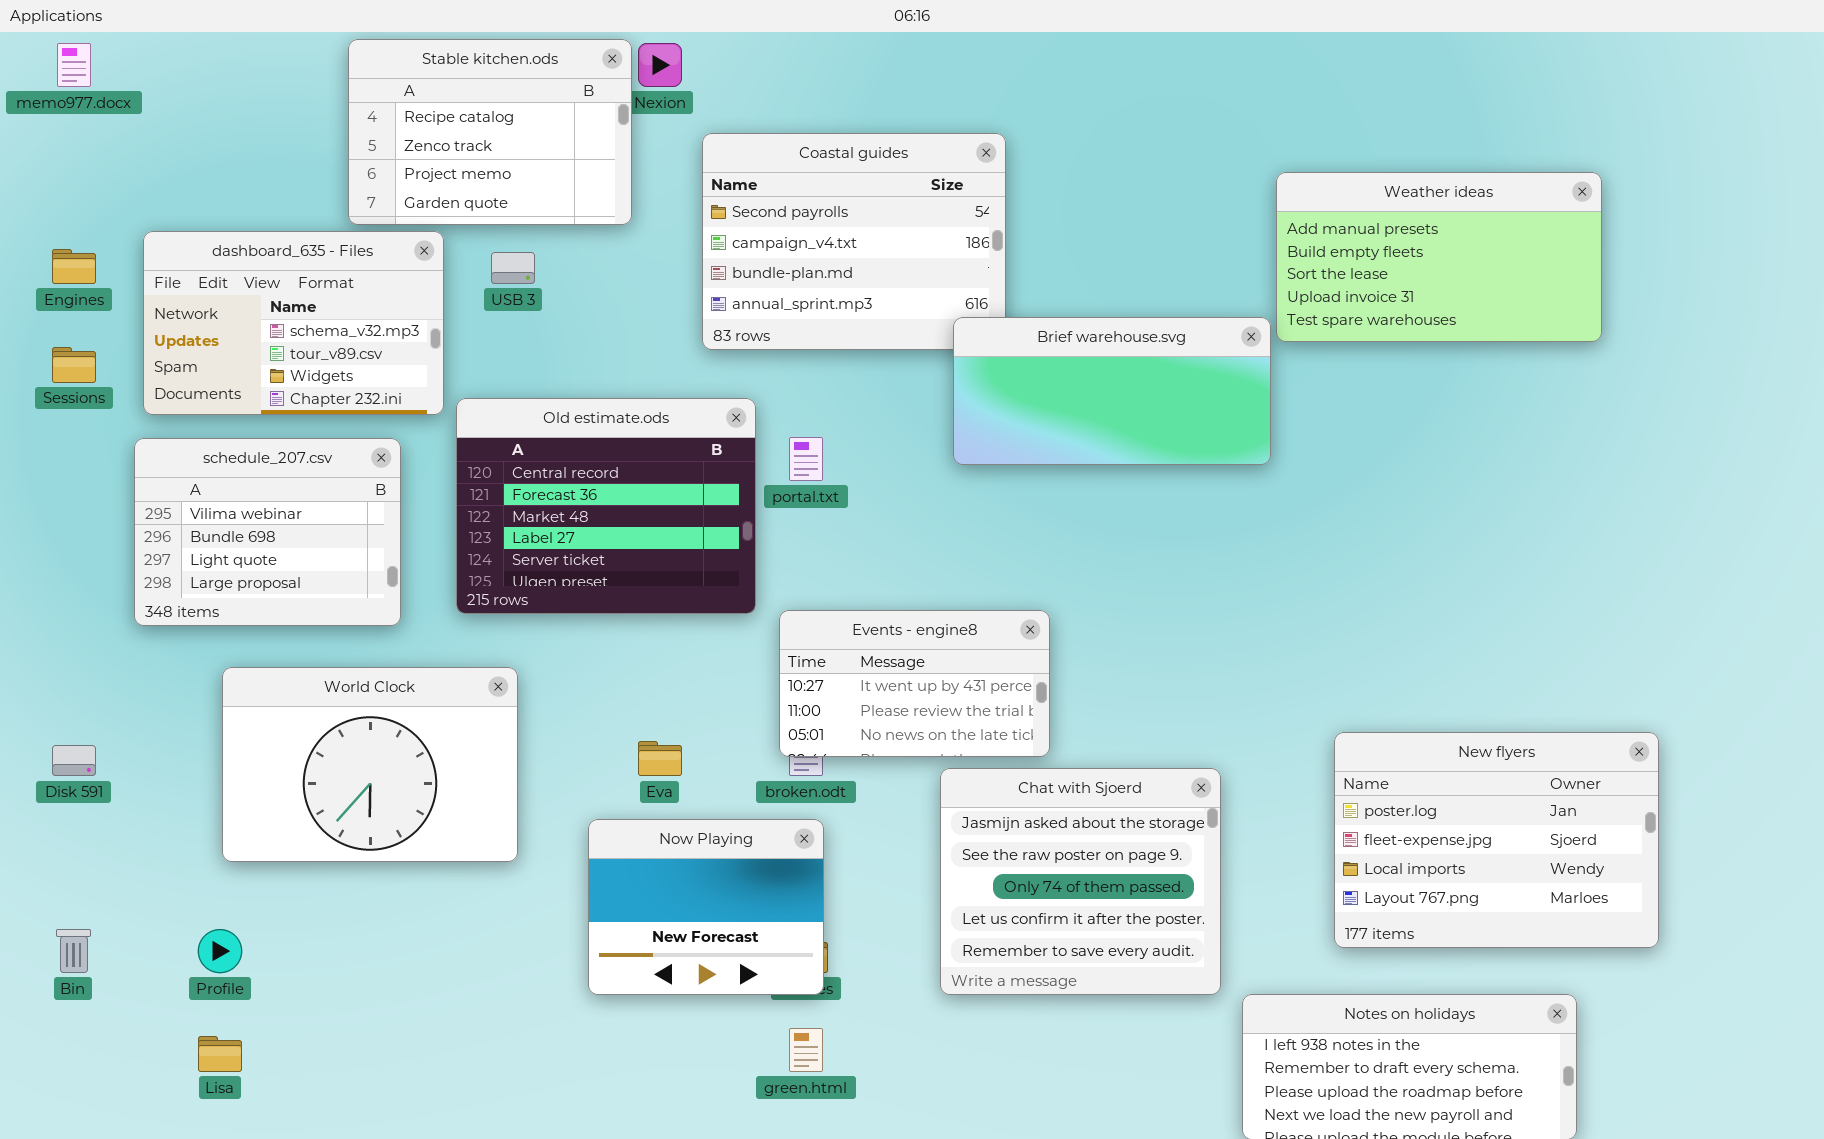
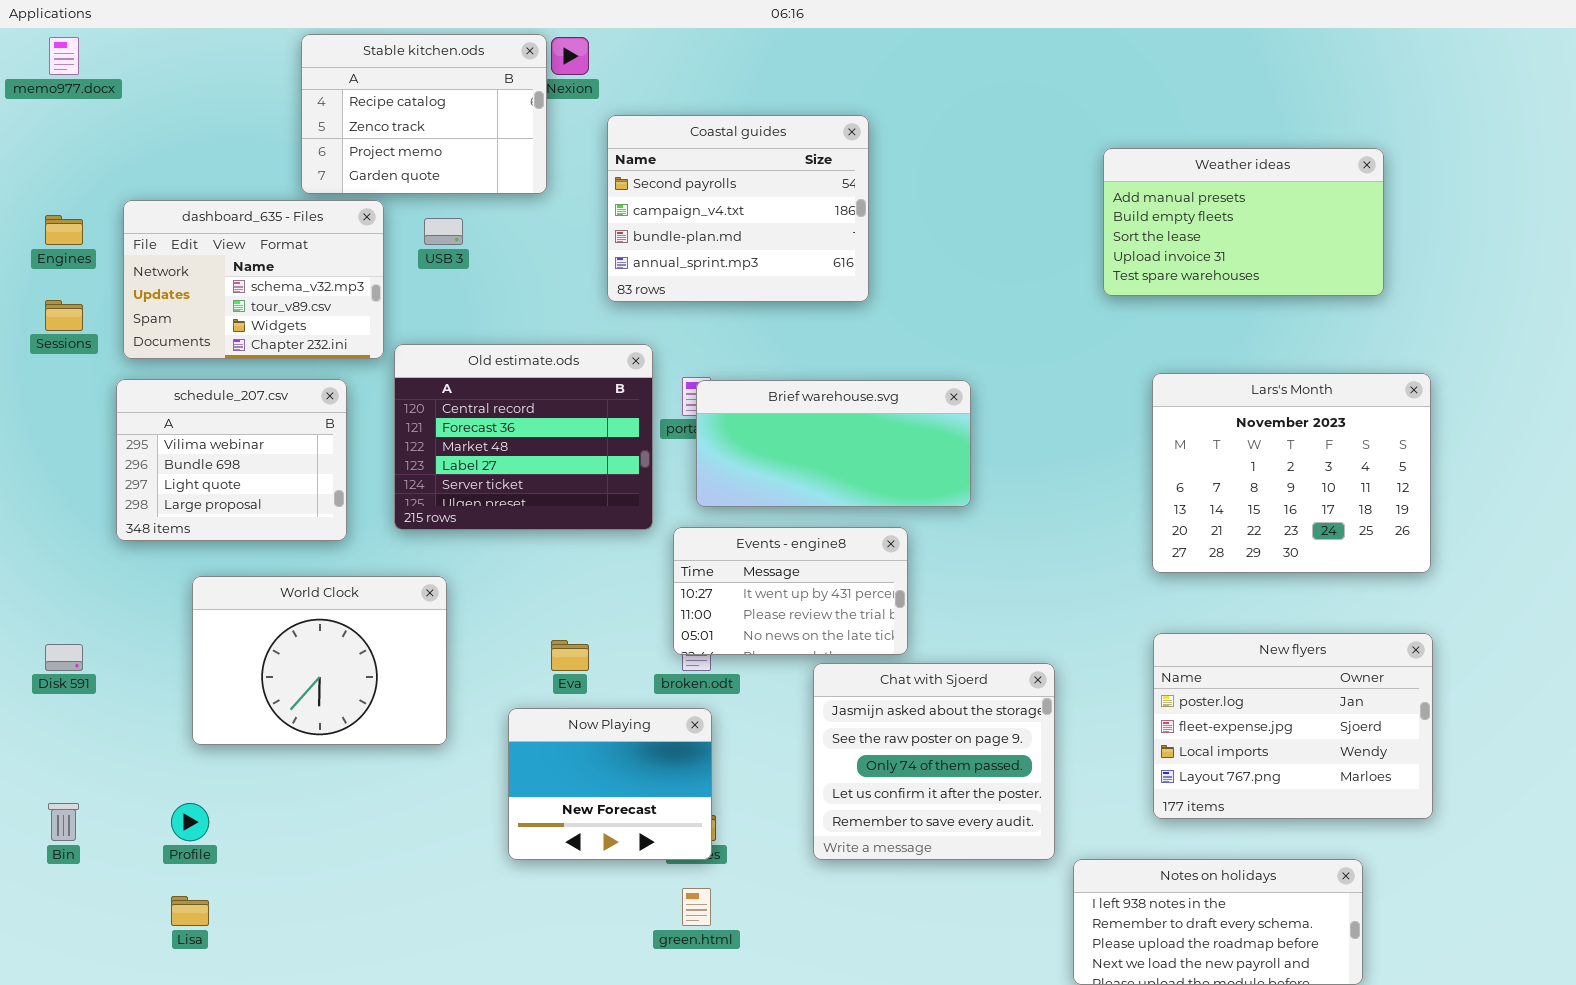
Brief warehouse.svg: [953,317,1271,465] -> [696,380,971,507], moved
Lars's Month: none -> [1152,373,1431,573], opened

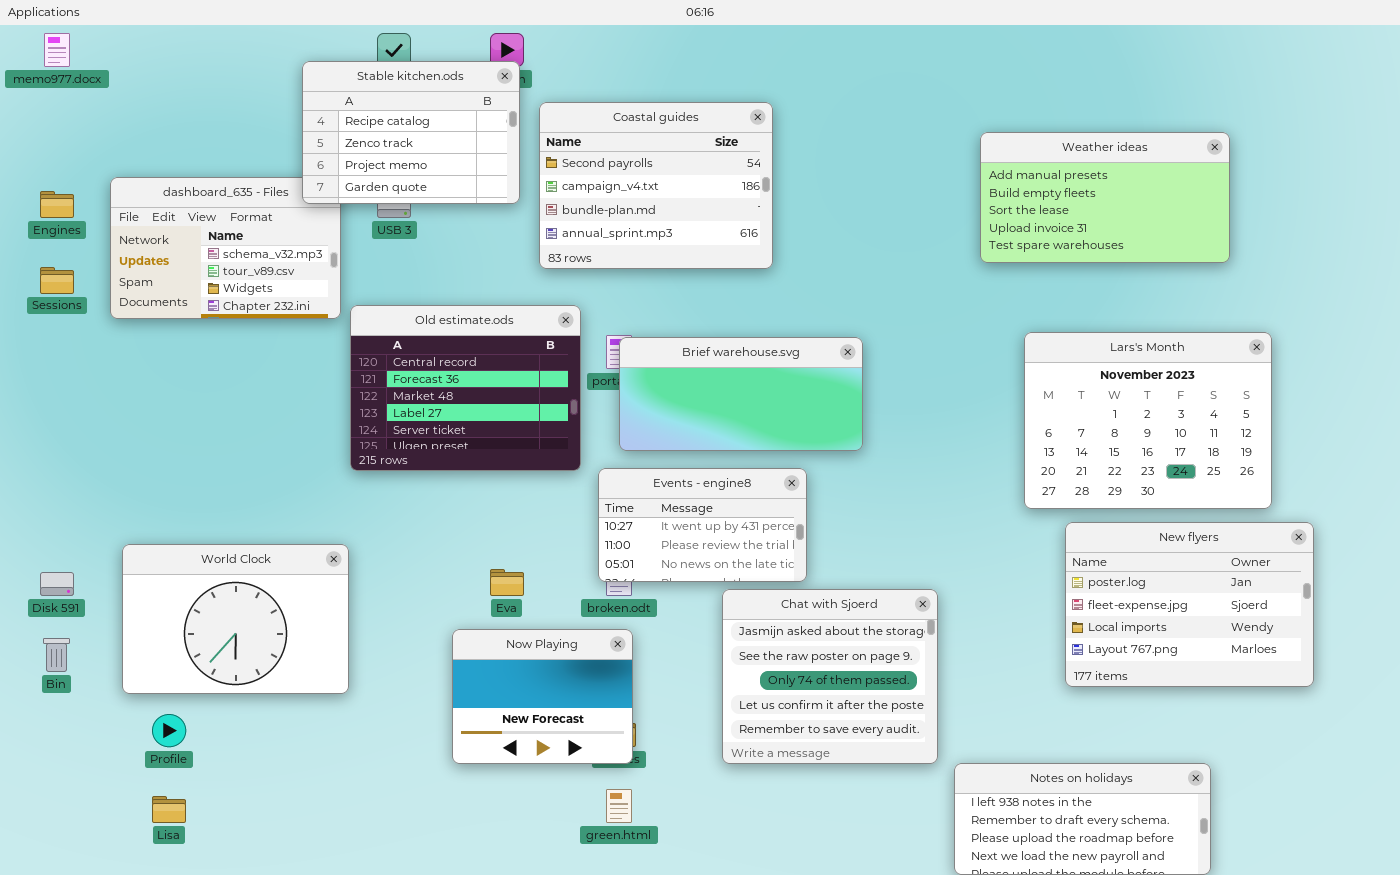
Stable kitchen.ods: [301,34,547,194] -> [302,61,520,204], moved
schedule_207.csv: [116,379,347,541] -> none, closed
World Clock: [192,576,447,745] -> [122,544,349,694], moved
New flyers: [1153,633,1433,819] -> [1065,522,1314,687], moved
Bin: [48,803,79,841] -> [43,638,70,672], moved

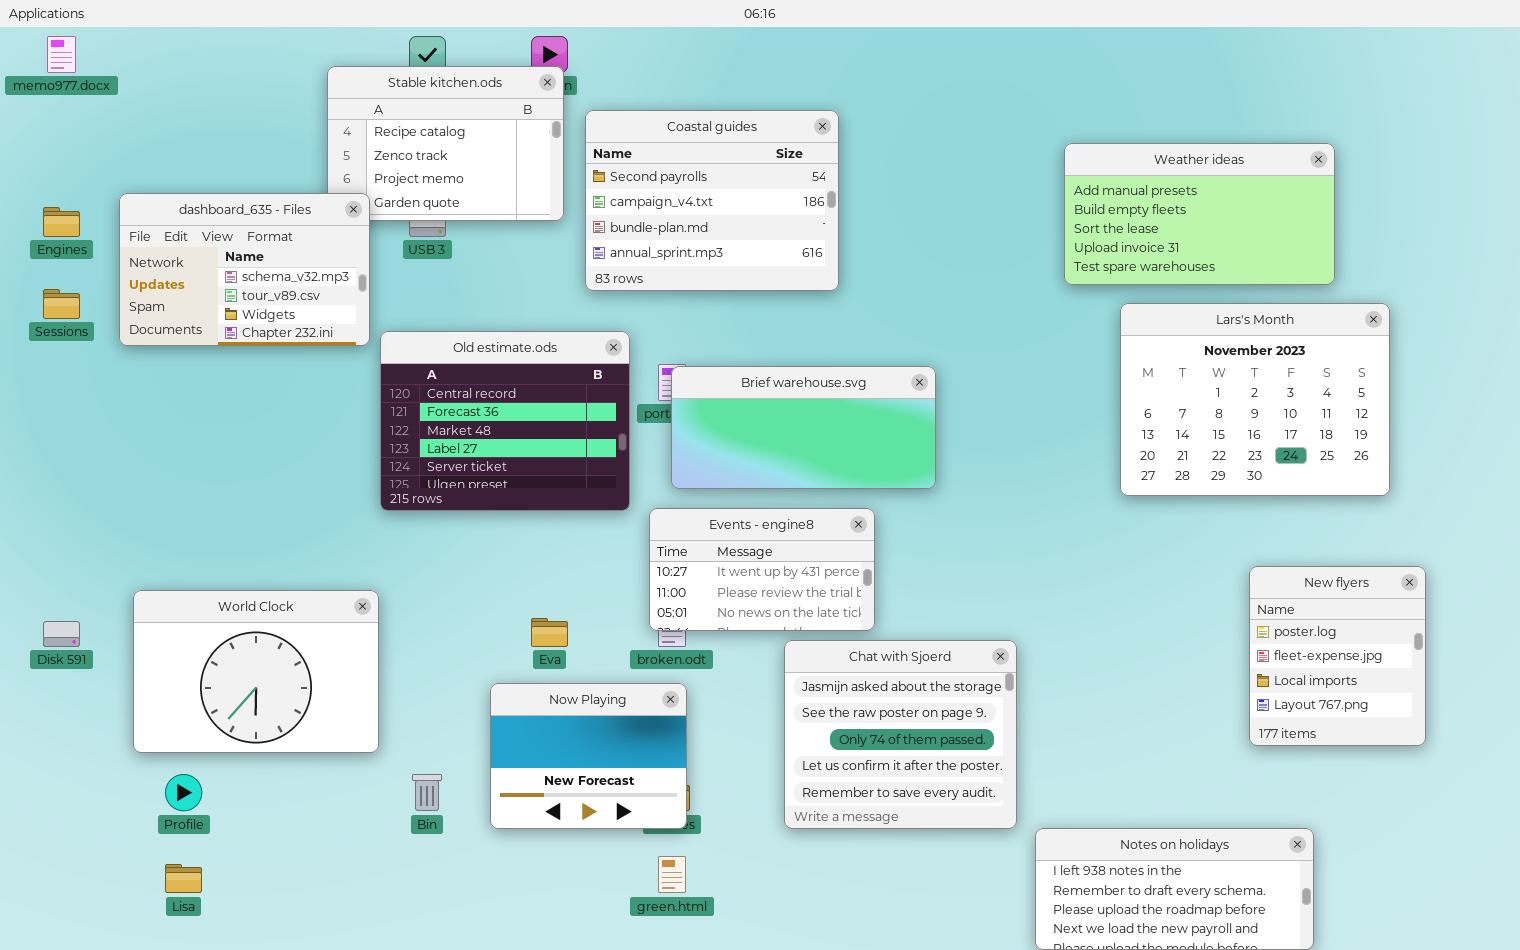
dashboard_635 - Files: [110,177,341,319] -> [119,193,370,346], raised
Lars's Month: [1024,332,1272,509] -> [1120,303,1390,496], moved
New flyers: [1065,522,1314,687] -> [1249,566,1426,746], resized
Bin: [43,638,70,672] -> [412,774,442,811], moved

